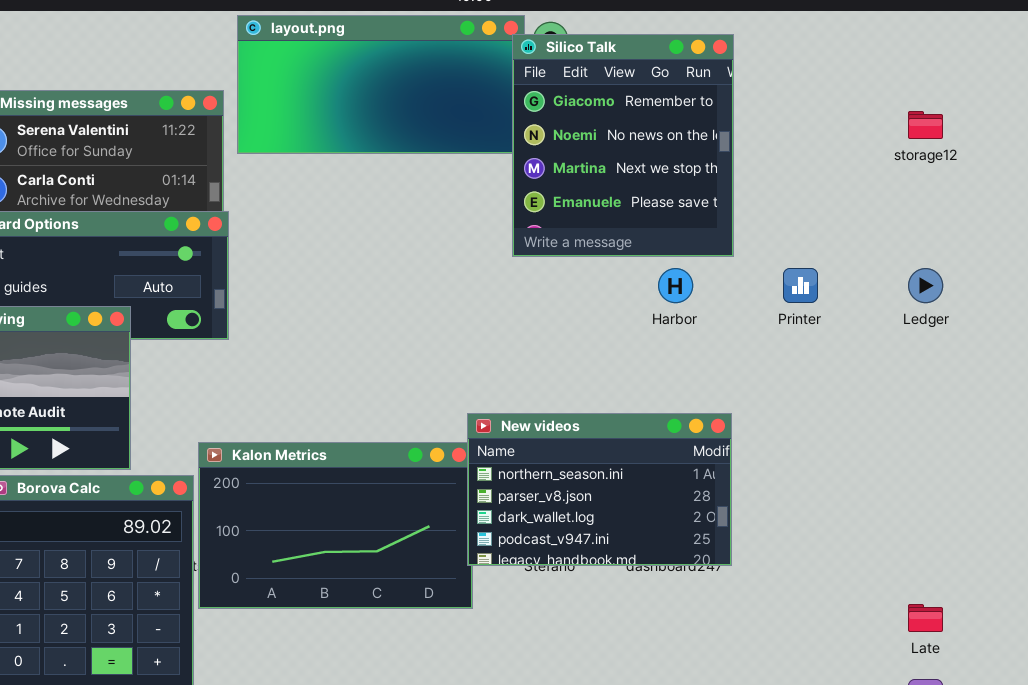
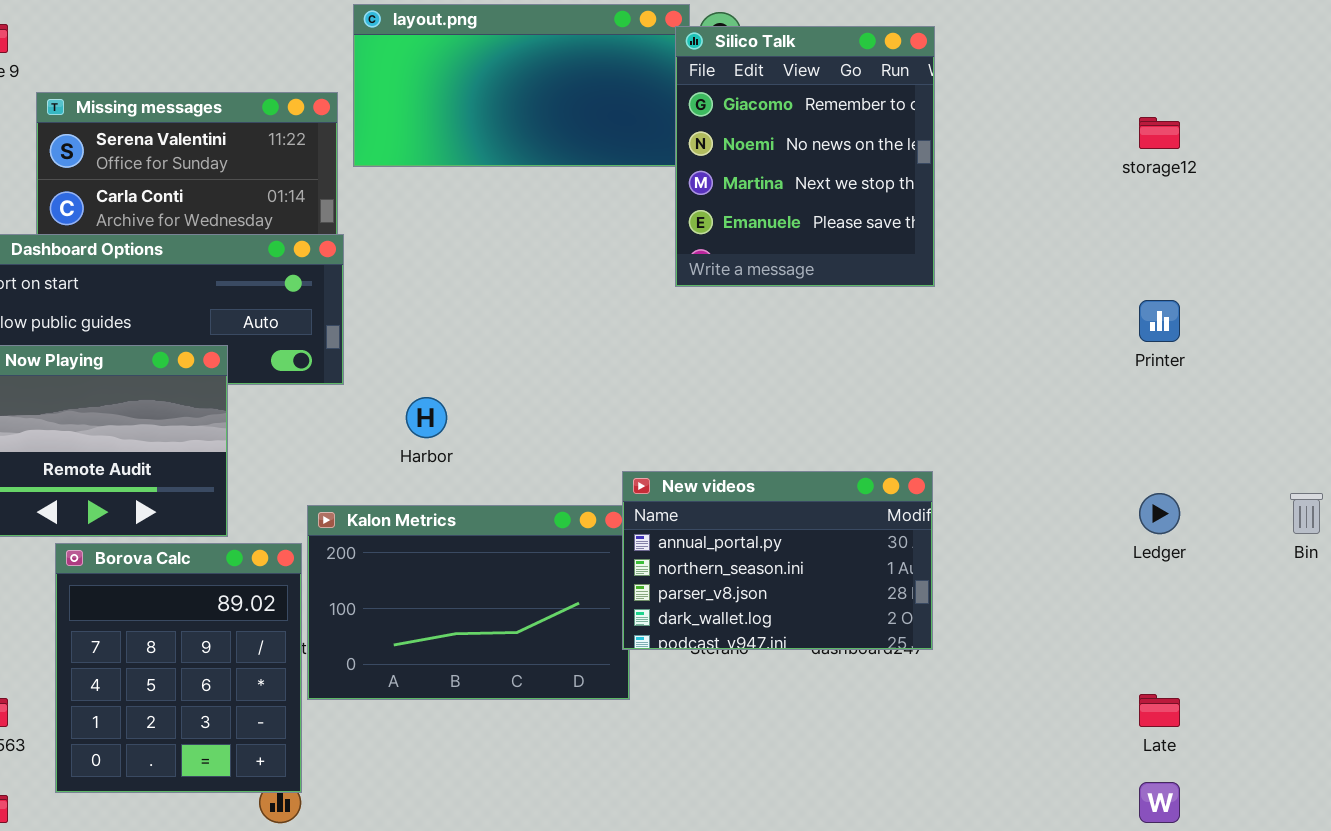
Harbor: [658,268,693,303] -> [406,397,447,438], moved
Printer: [783,268,818,303] -> [1139,300,1180,342], moved
Ledger: [908,268,943,303] -> [1139,493,1180,534], moved
New videos: [467,413,732,566] -> [622,471,933,650], scrolled up 1 row

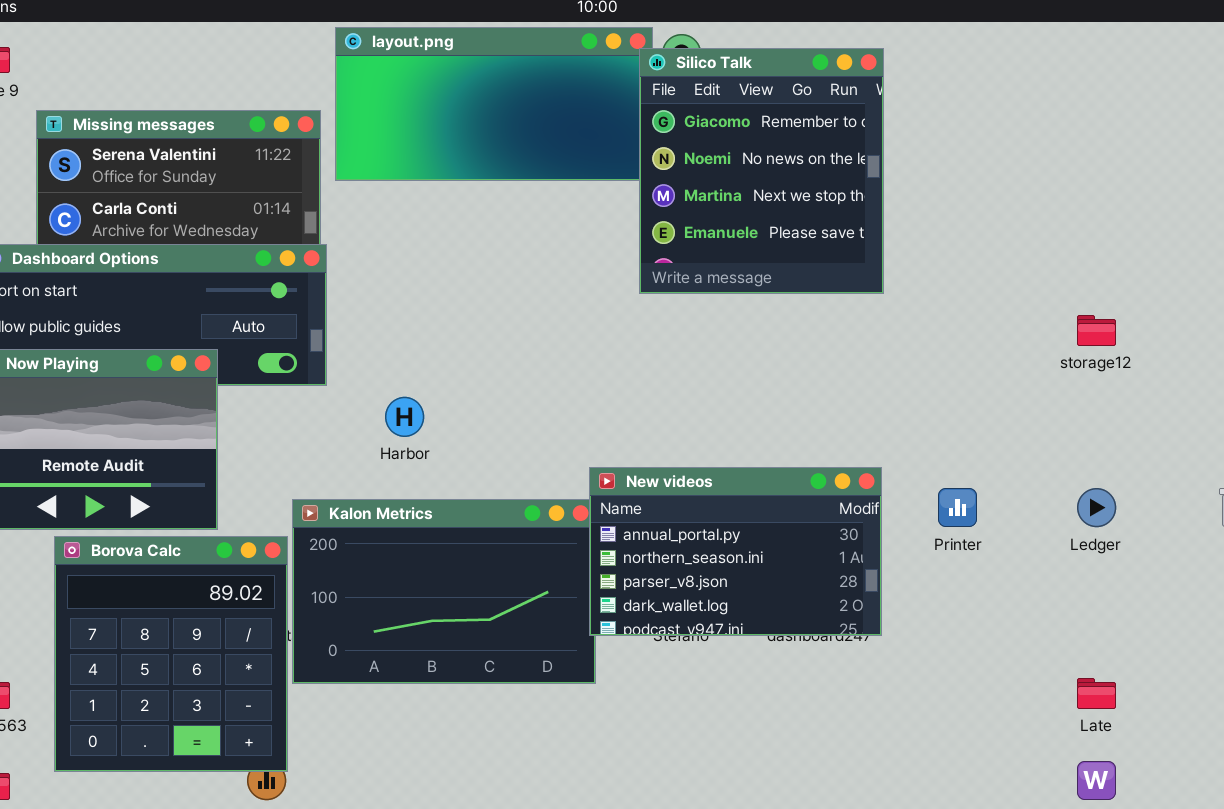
storage12: [1139,117,1180,149] -> [1077,315,1116,346], moved
Printer: [1139,300,1180,342] -> [938,488,977,527], moved

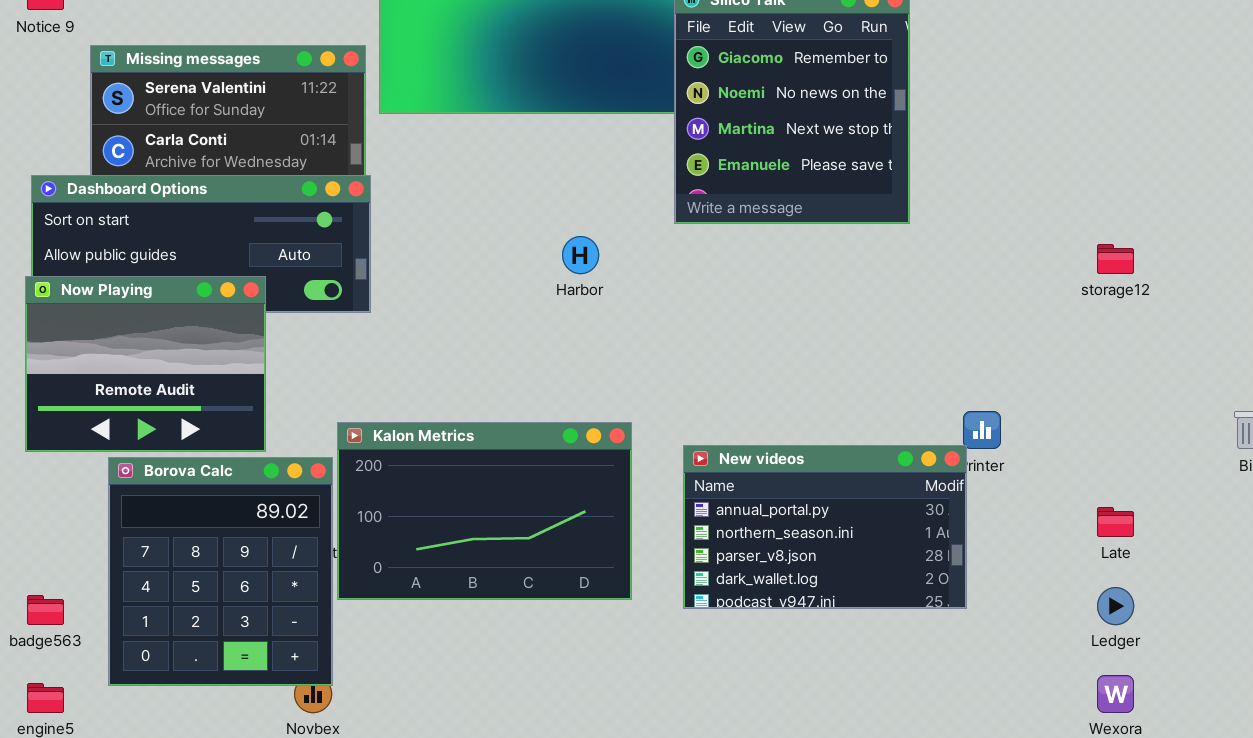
Harbor: [385,397,424,437] -> [562,236,599,274], moved
New videos: [589,467,882,636] -> [683,445,967,609], moved
Ledger: [1077,488,1116,527] -> [1097,587,1134,625], moved
Late: [1077,678,1116,709] -> [1097,507,1134,537], moved

